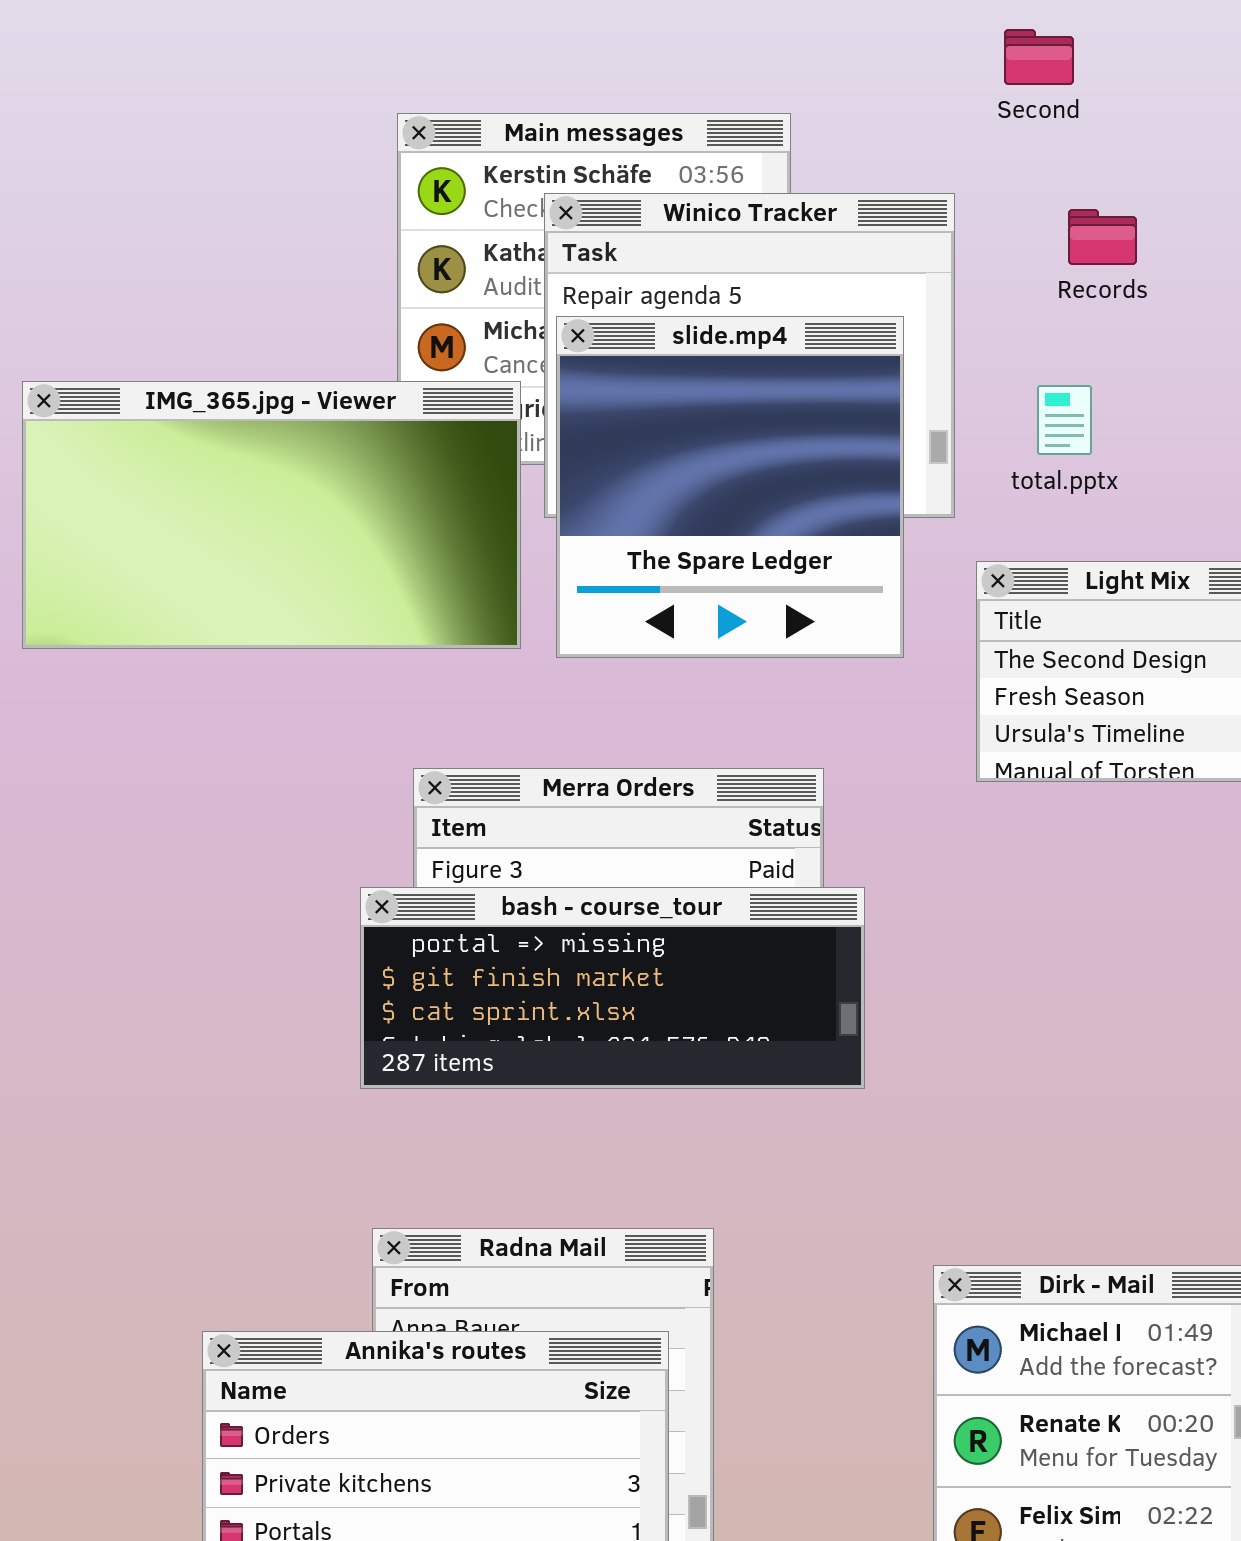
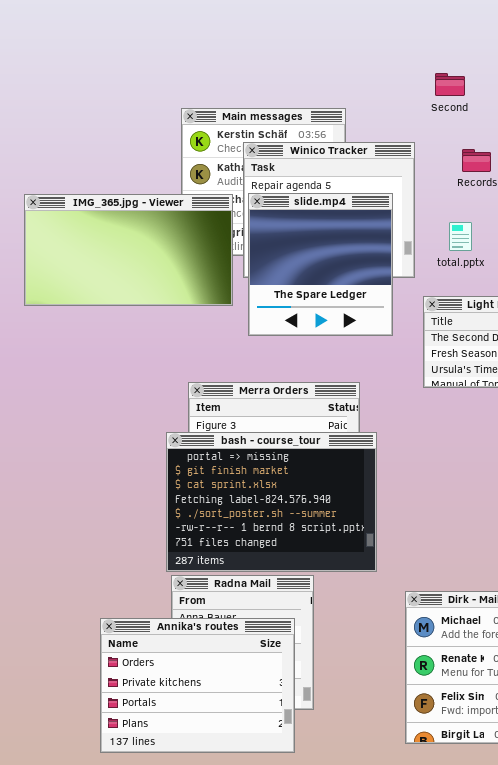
IMG_365.jpg - Viewer: [22,381,521,649] -> [24,194,233,306], moved
bash - course_tour: [360,887,865,1089] -> [166,432,377,572], resized

